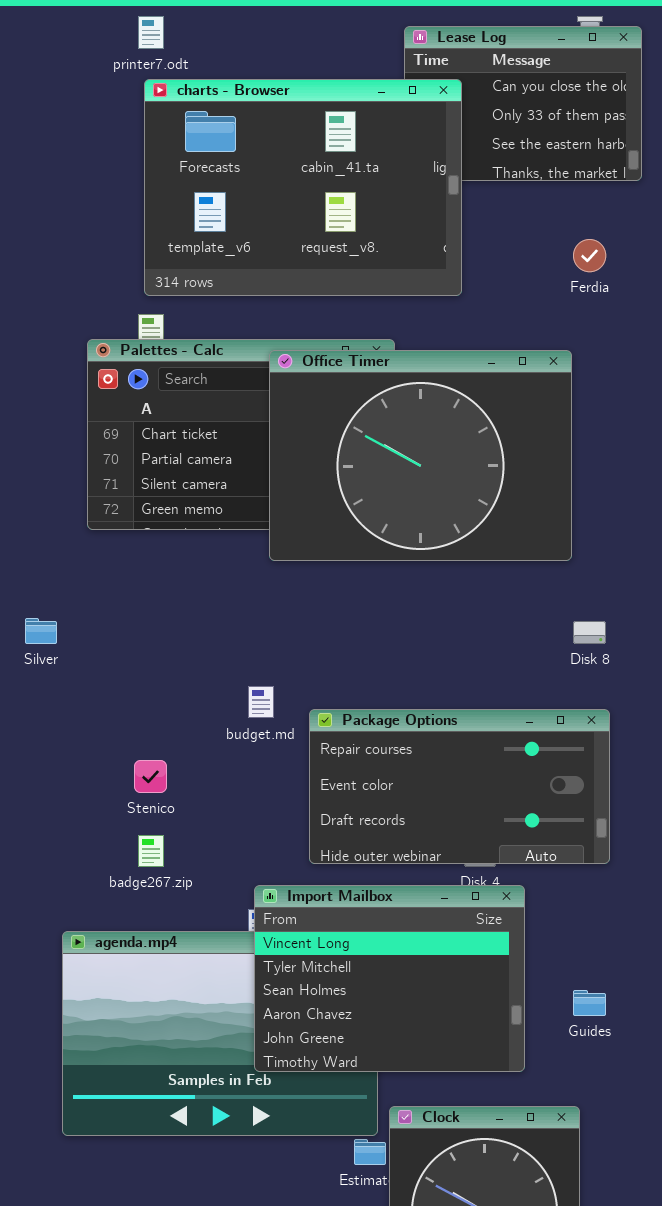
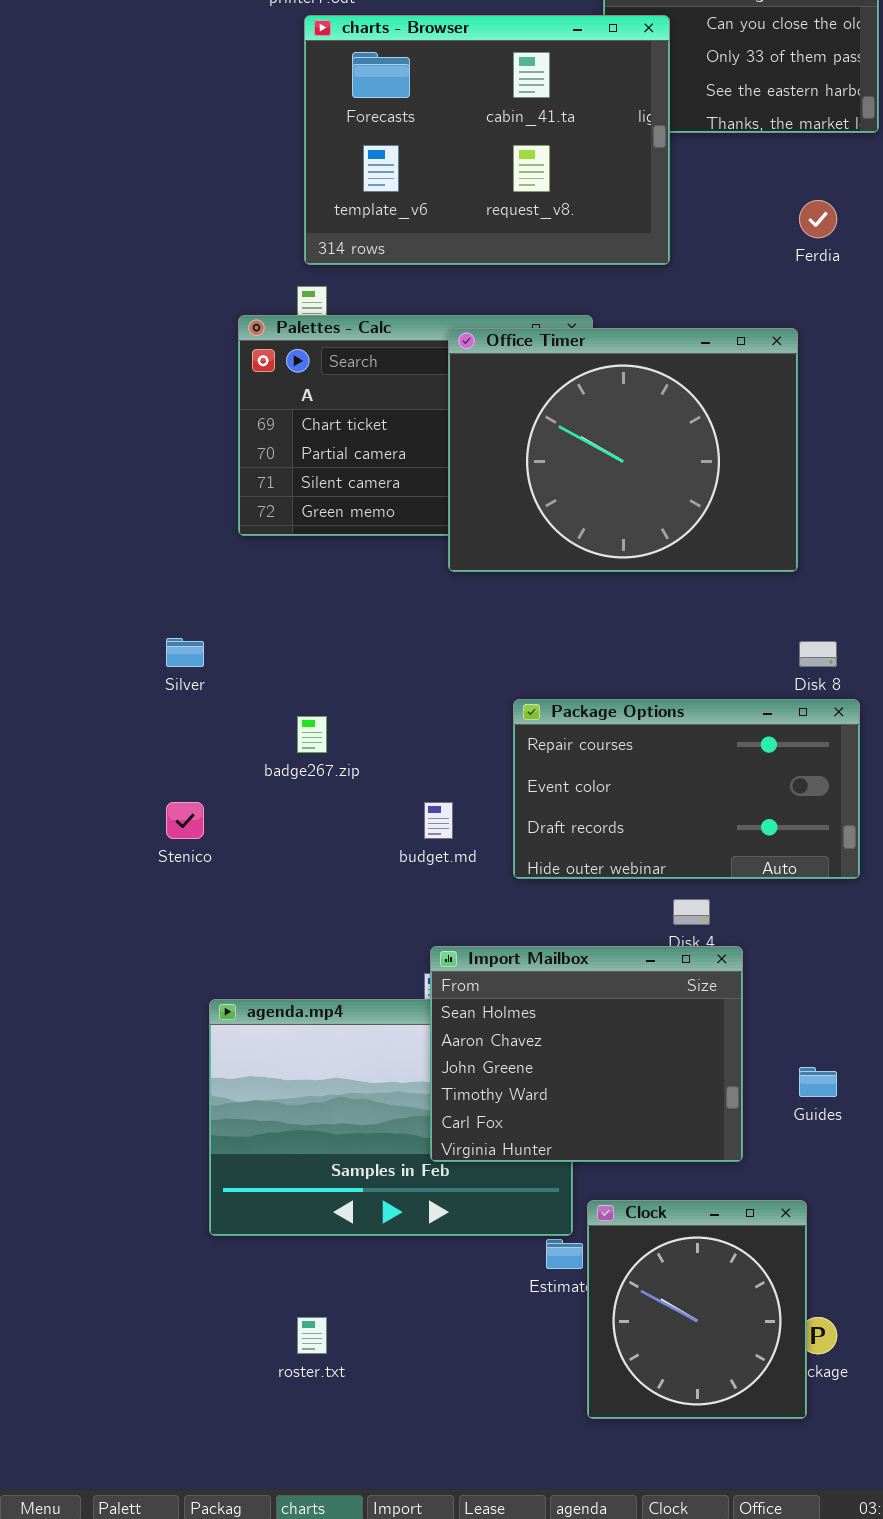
budget.md: [248,686,274,718] -> [424,802,453,839], moved
Package Options: [309,709,610,864] -> [513,699,860,879], moved
Stenico: [134,760,167,793] -> [166,802,204,839], moved
badge267.zip: [138,835,164,867] -> [297,716,327,753], moved
Import Mailbox: [254,885,525,1072] -> [430,946,743,1162], scrolled down 2 rows

